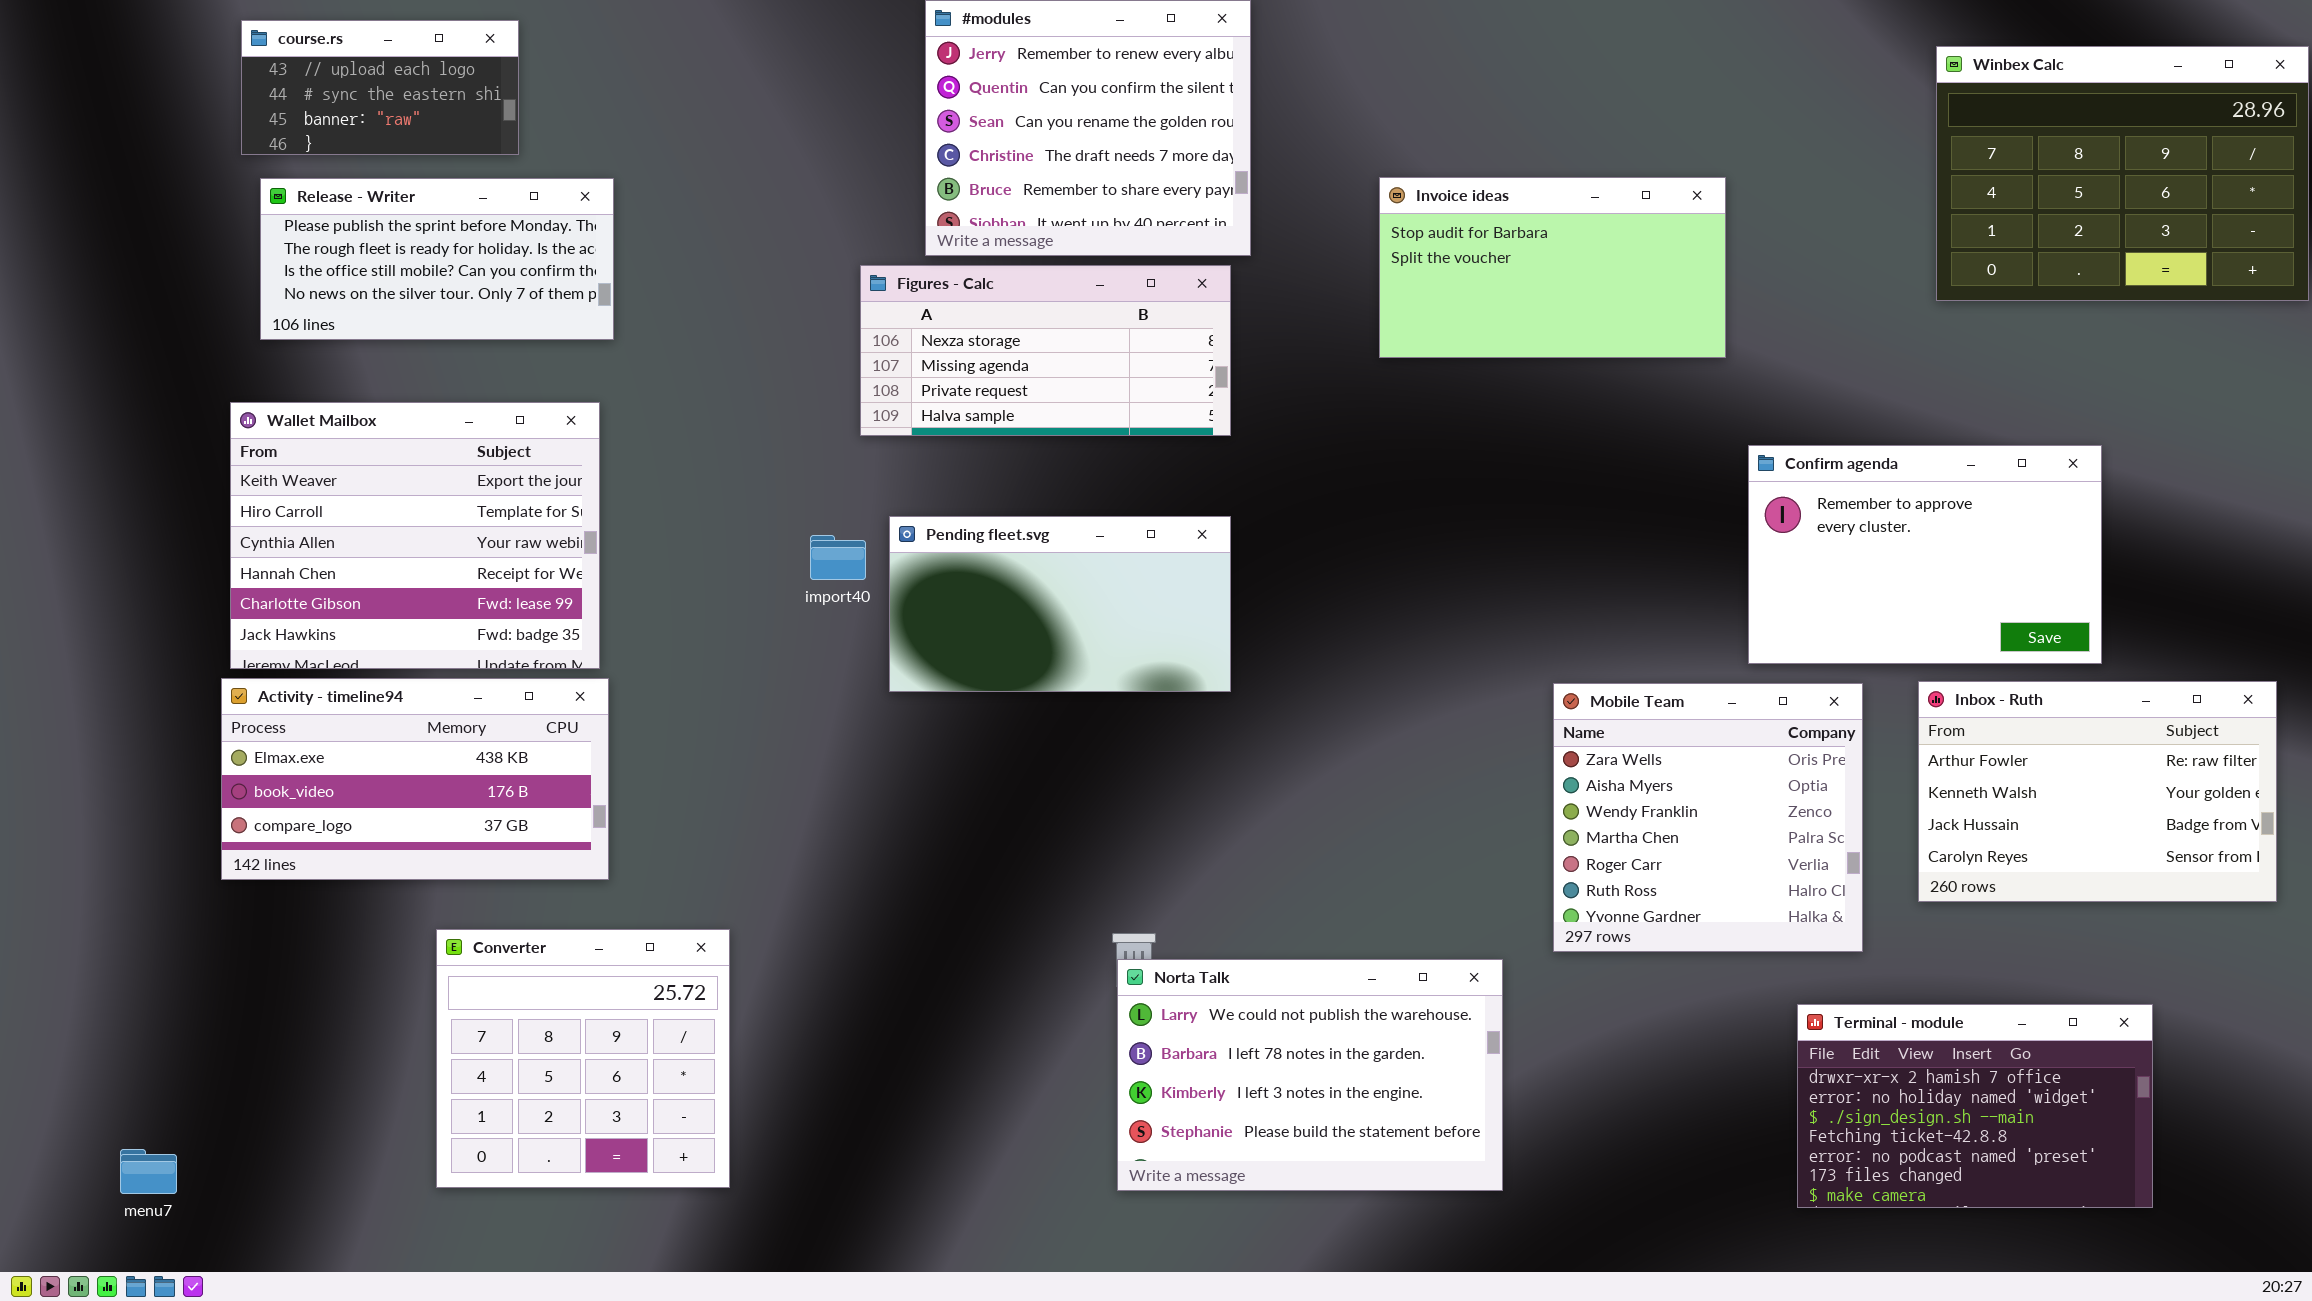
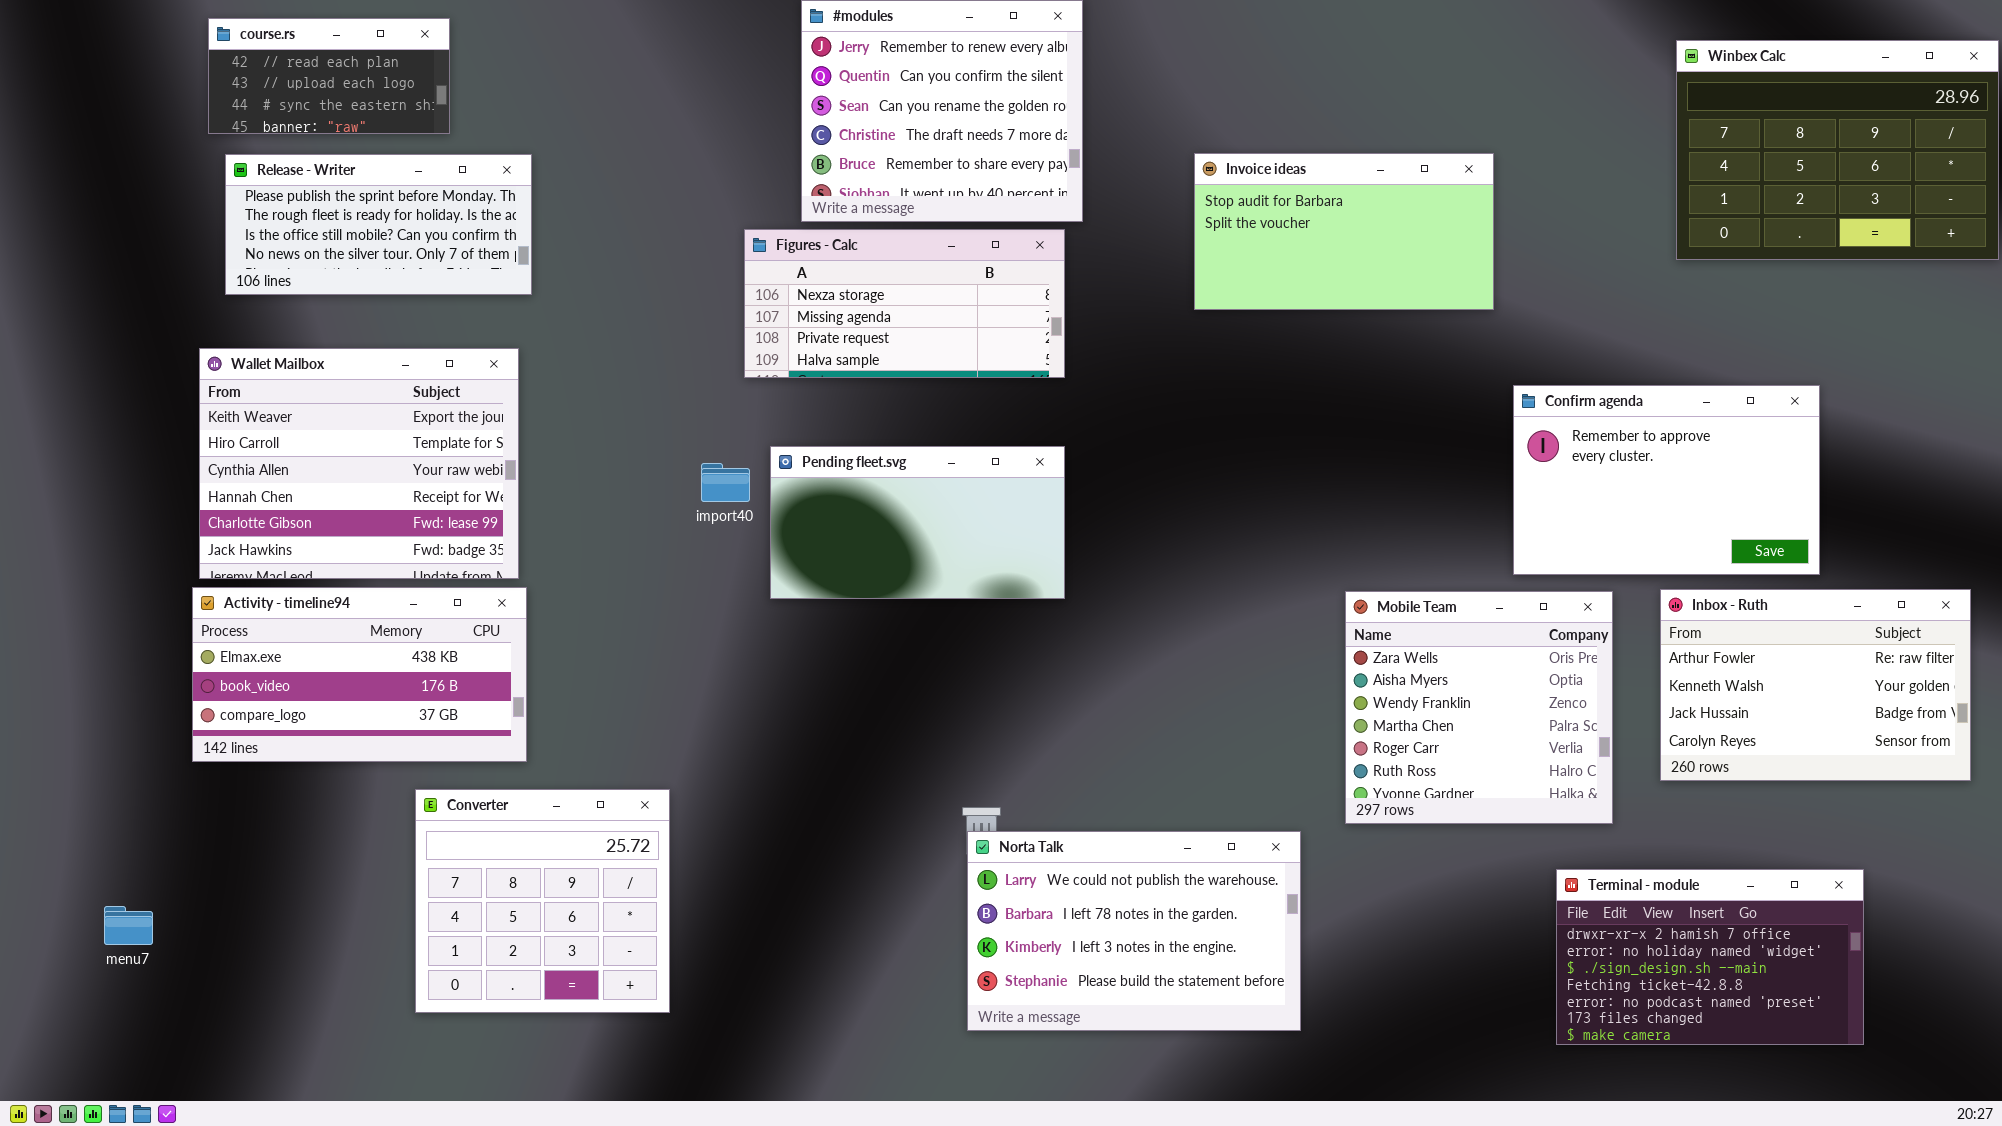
course.rs: [241,20,519,155] -> [208,18,450,134], scrolled up 1 row
Converter: [436,929,730,1188] -> [415,789,670,1013], moved
menu7: [120,1149,177,1194] -> [104,906,153,945], moved

